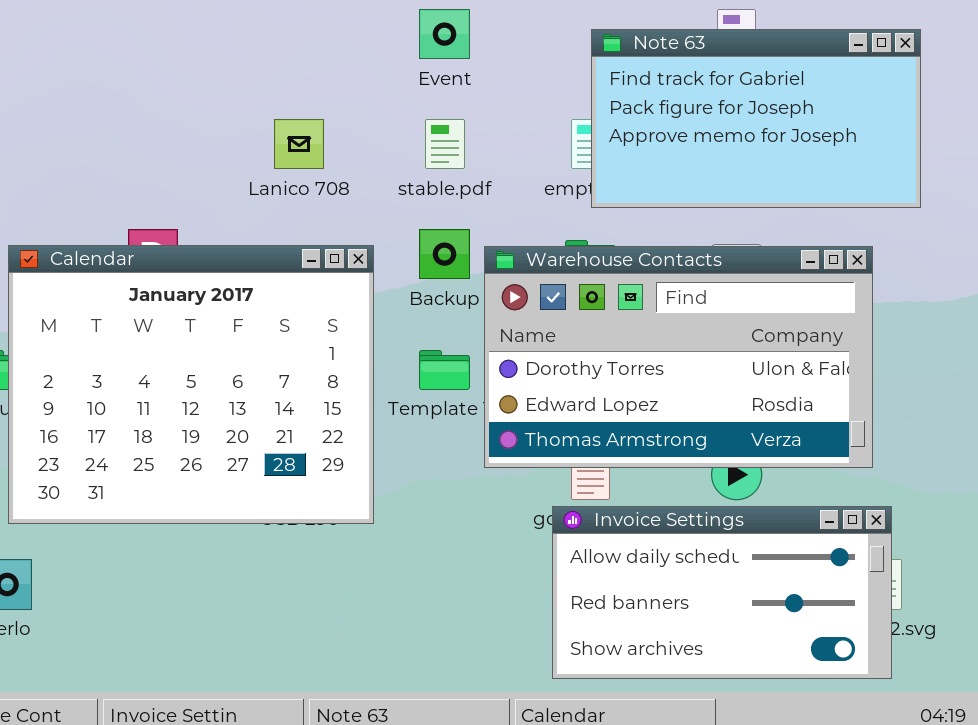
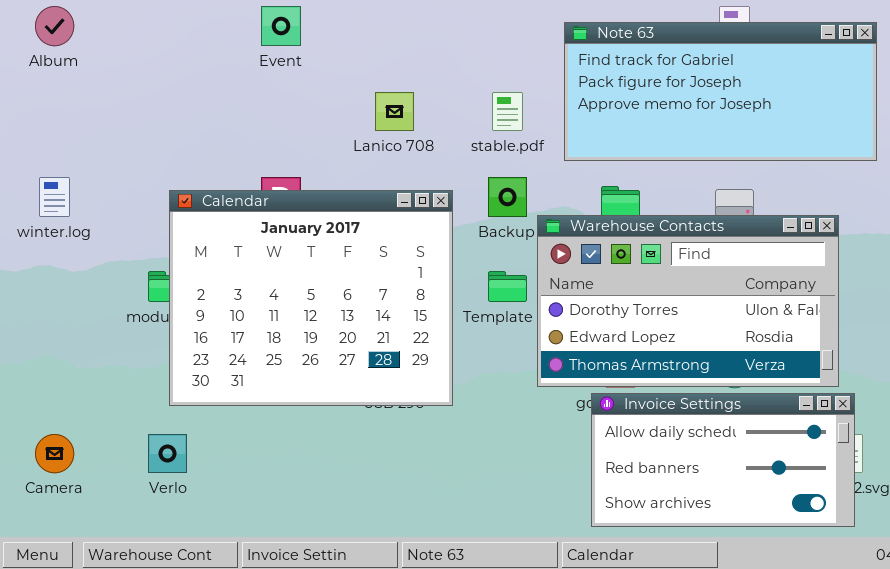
Event: [419,9,470,59] -> [261,6,301,46], moved
Note 63: [591,29,921,208] -> [564,22,877,161], resized
Warehouse Contacts: [484,246,873,468] -> [537,215,839,387], moved

